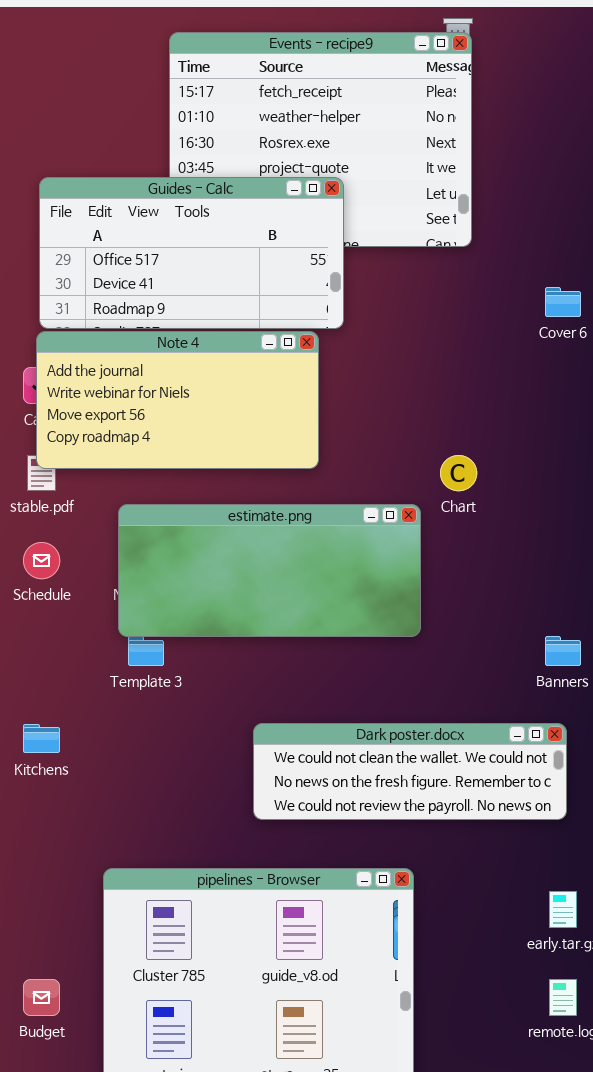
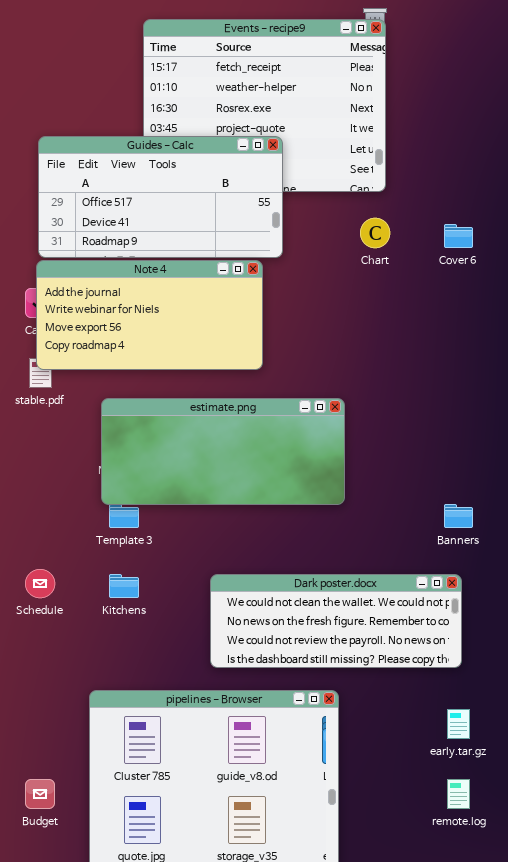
Chart: [440,455,477,491] -> [360,218,390,248], moved
Schedule: [23,542,60,579] -> [25,569,55,598], moved
Dark poster.docx: [253,723,567,820] -> [210,574,462,668], resized
Kitchens: [23,724,60,753] -> [109,574,139,598], moved

